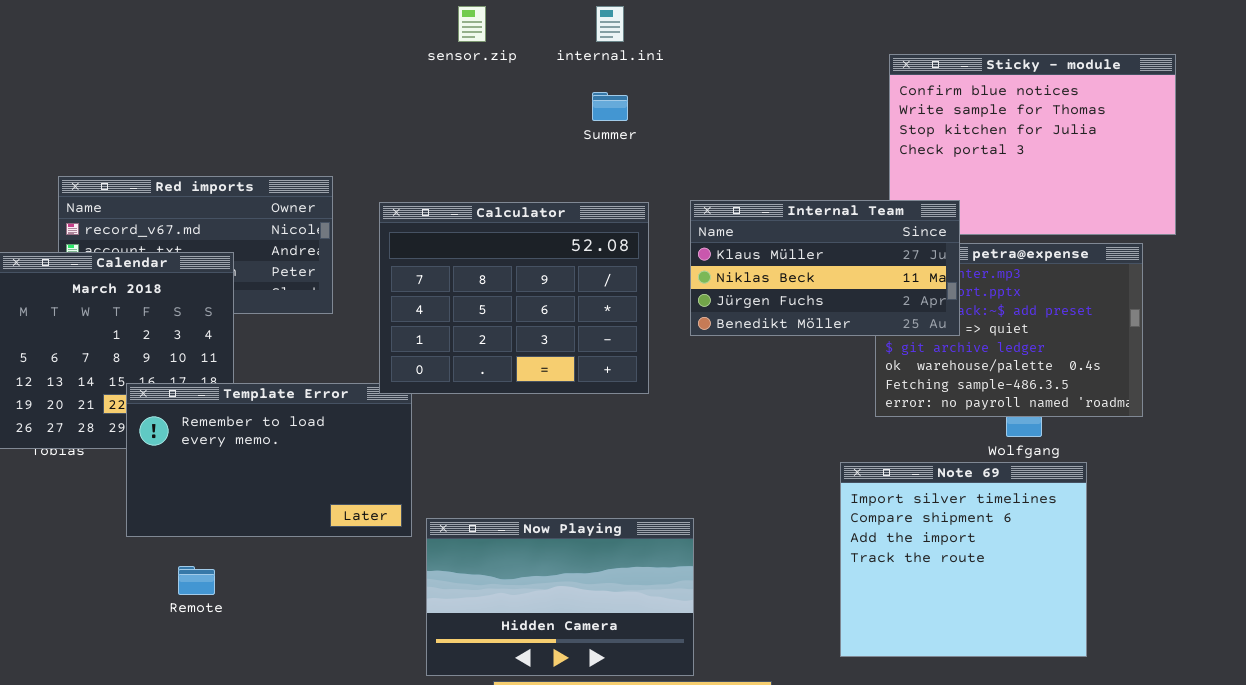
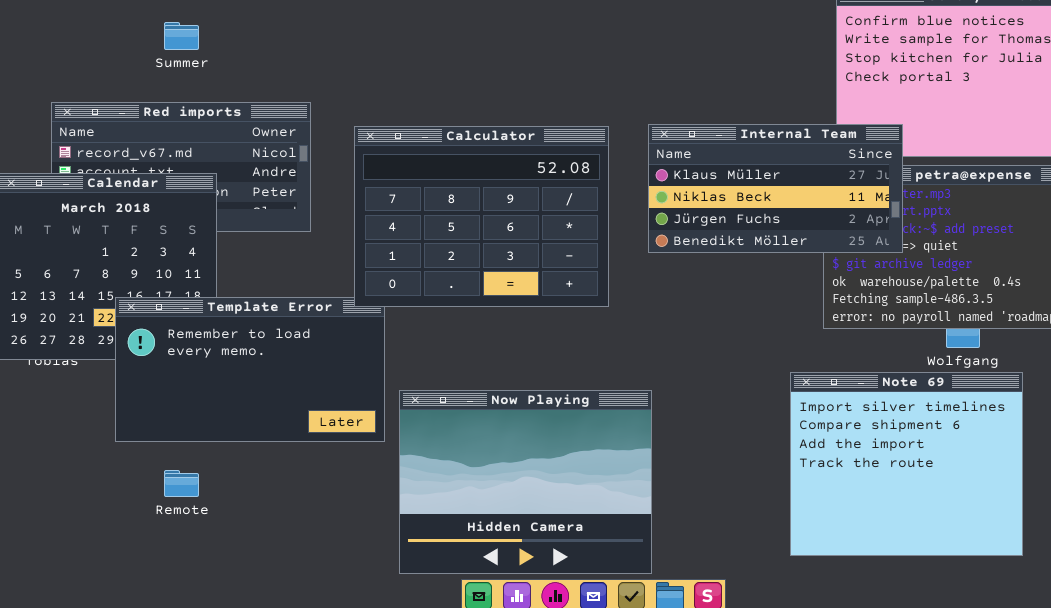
Summer: [592,92,628,121] -> [164,22,199,50], moved
Now Playing: [426,518,694,676] -> [399,390,652,574], resized

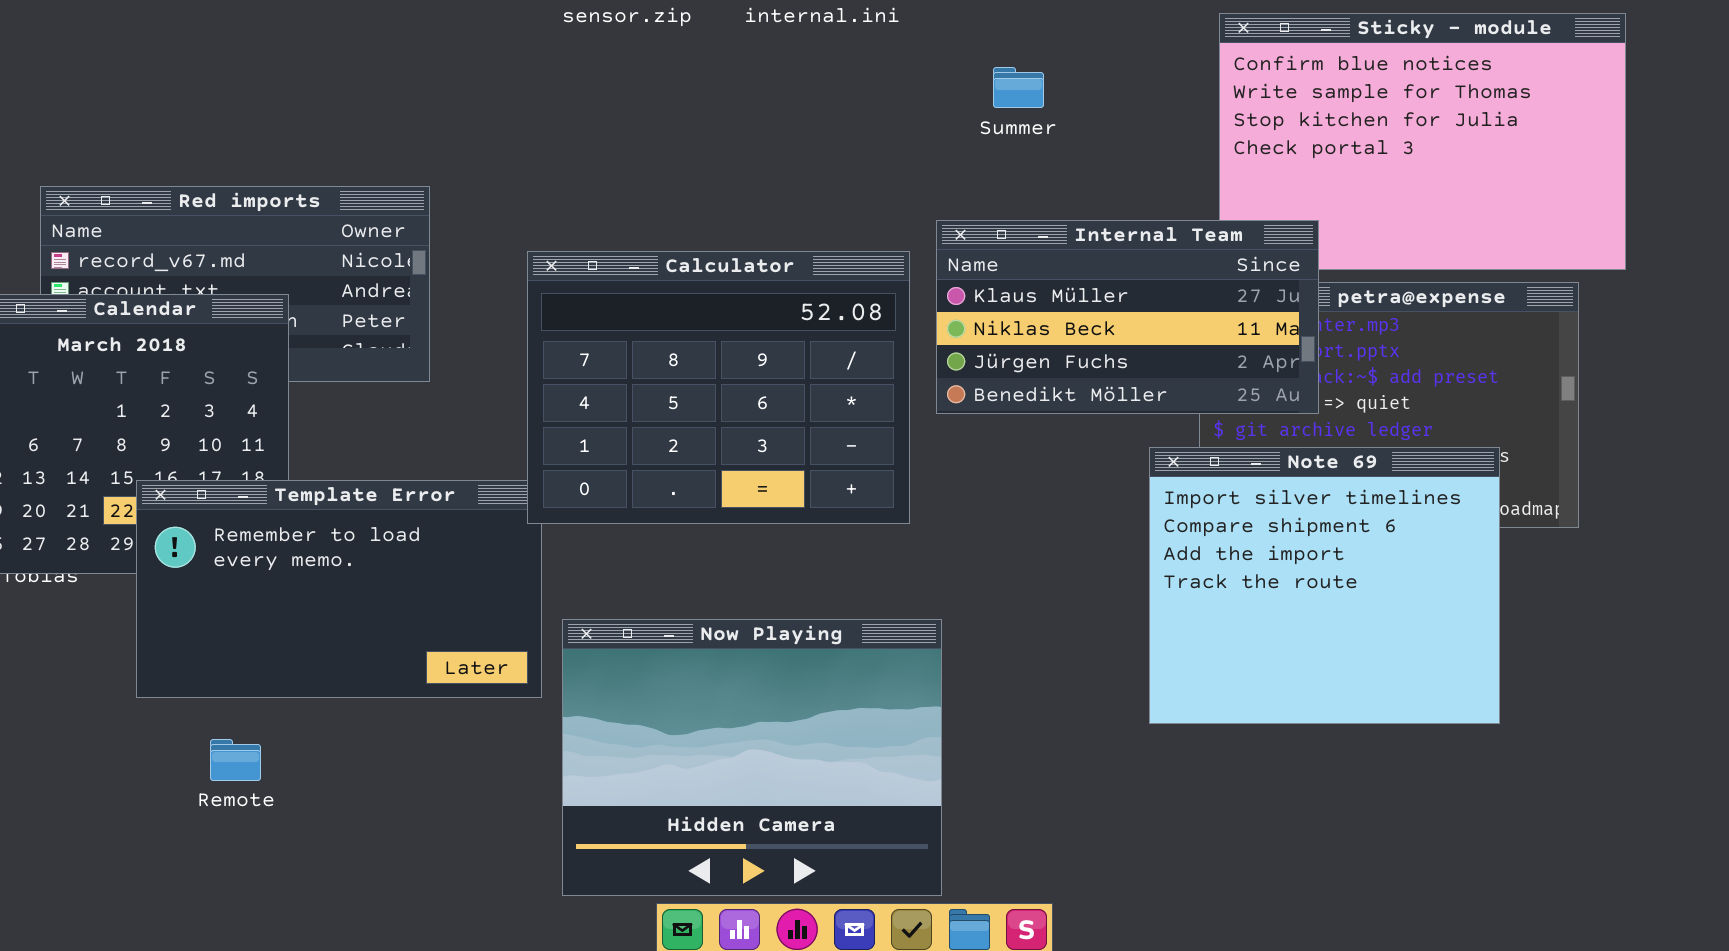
Summer: [164,22,199,50] -> [993,67,1044,108], moved
Calculator: [354,126,609,307] -> [527,251,910,524], moved
Note 69: [790,372,1023,556] -> [1149,447,1500,724], moved

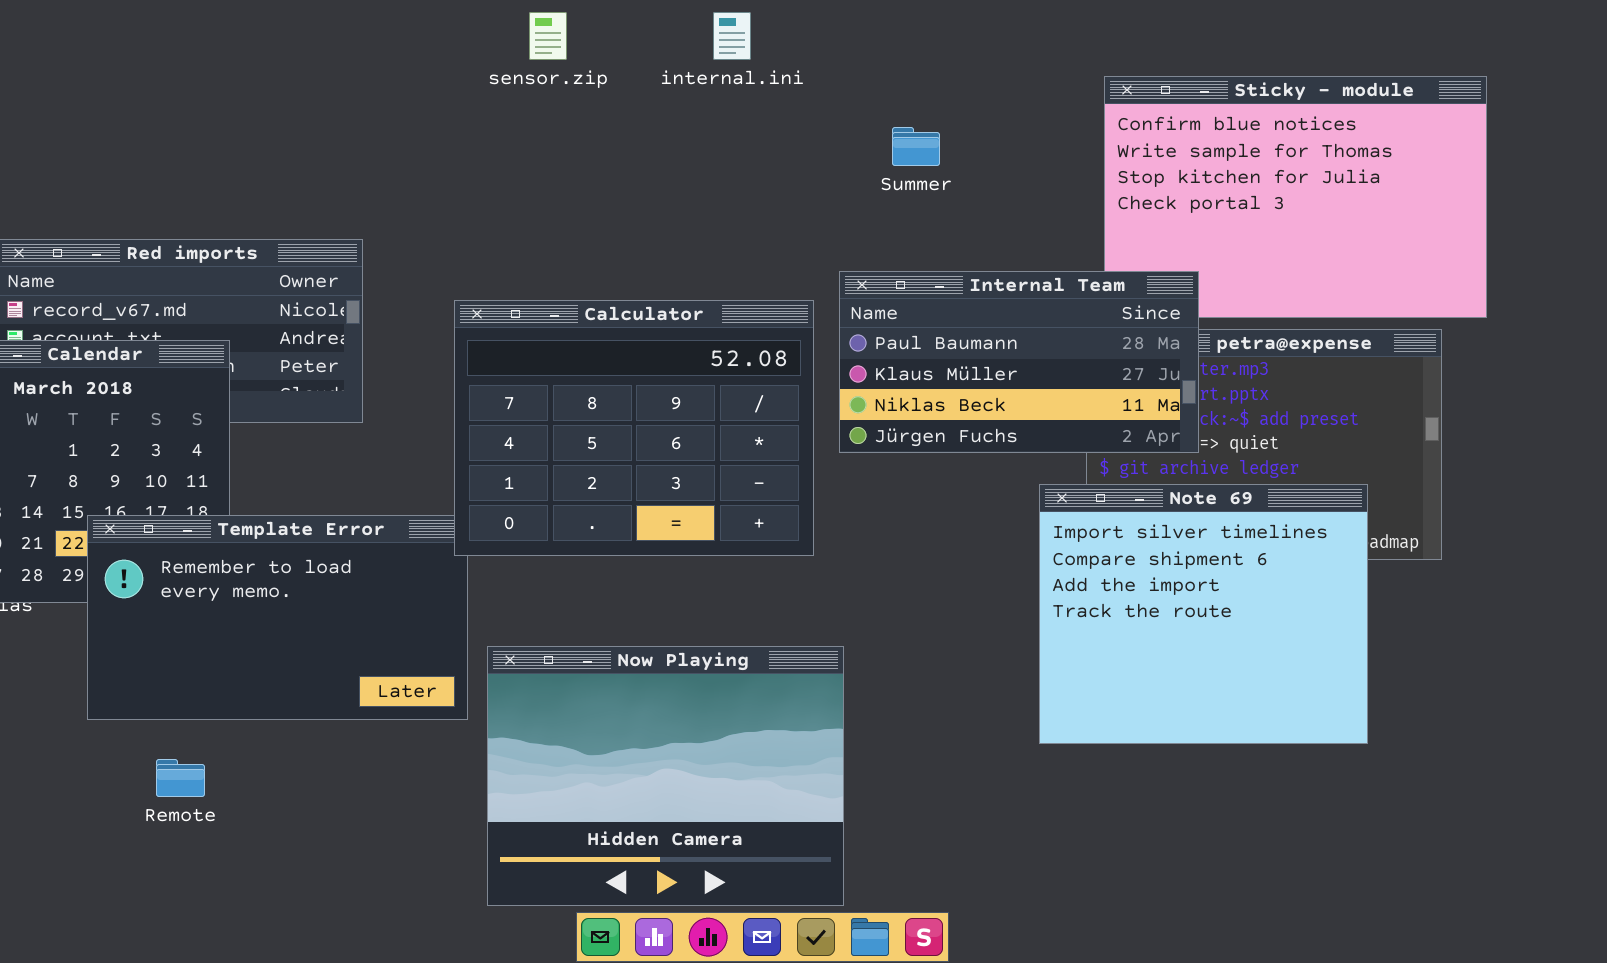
Internal Team: [936,220,1319,414] -> [839,271,1199,453], scrolled up 1 row

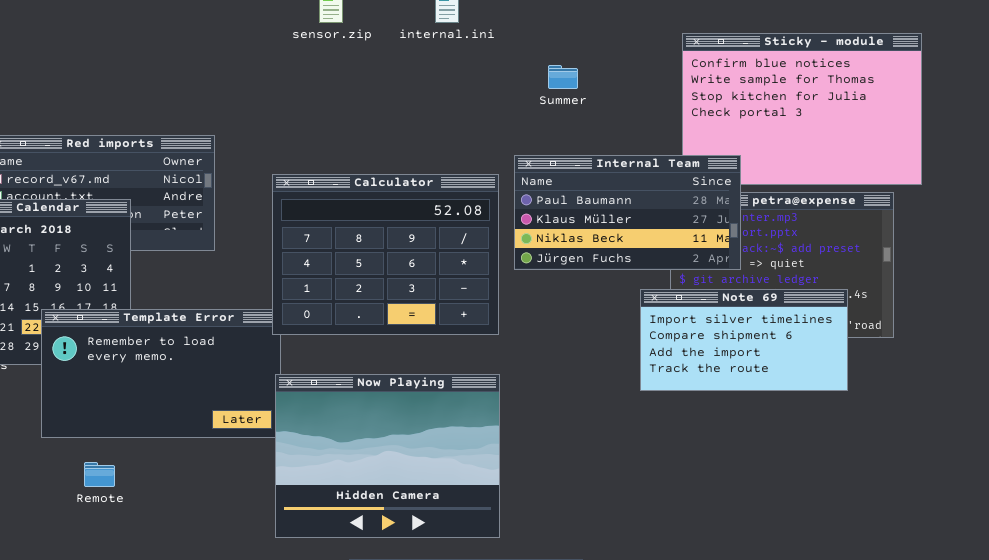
Note 69: [1039,484,1368,744] -> [640,289,848,391], resized
Now Playing: [487,646,844,906] -> [275,374,500,538], moved

